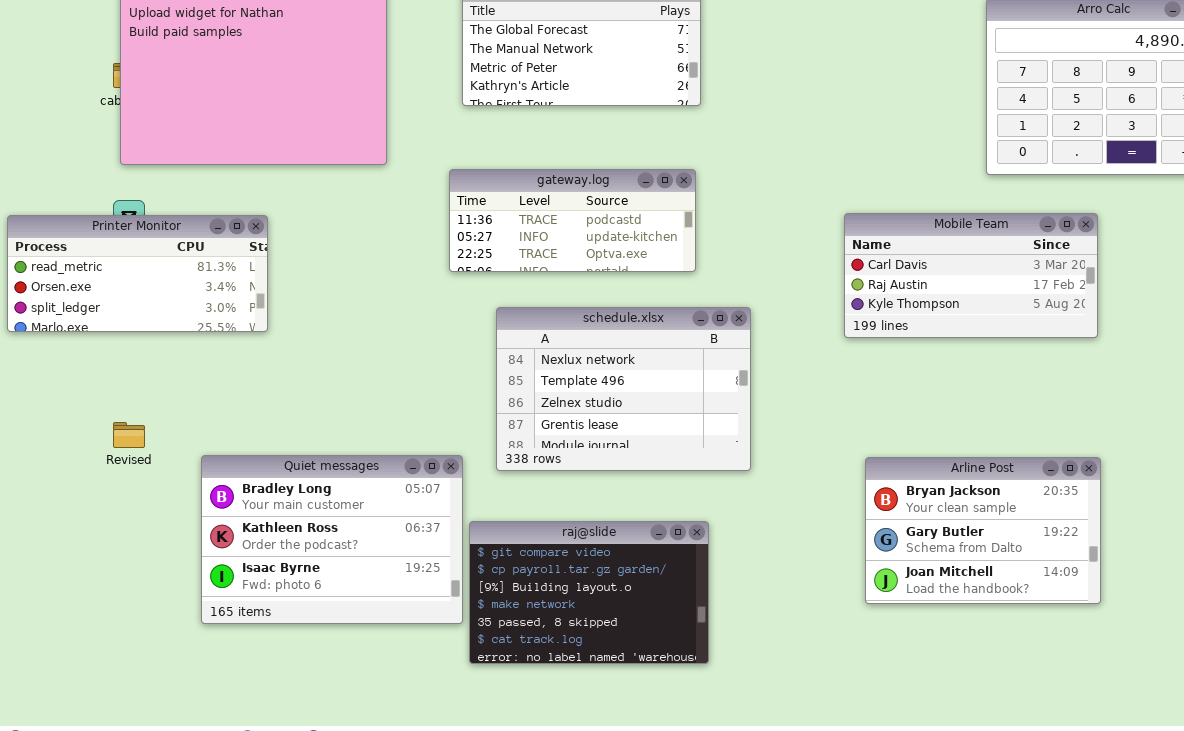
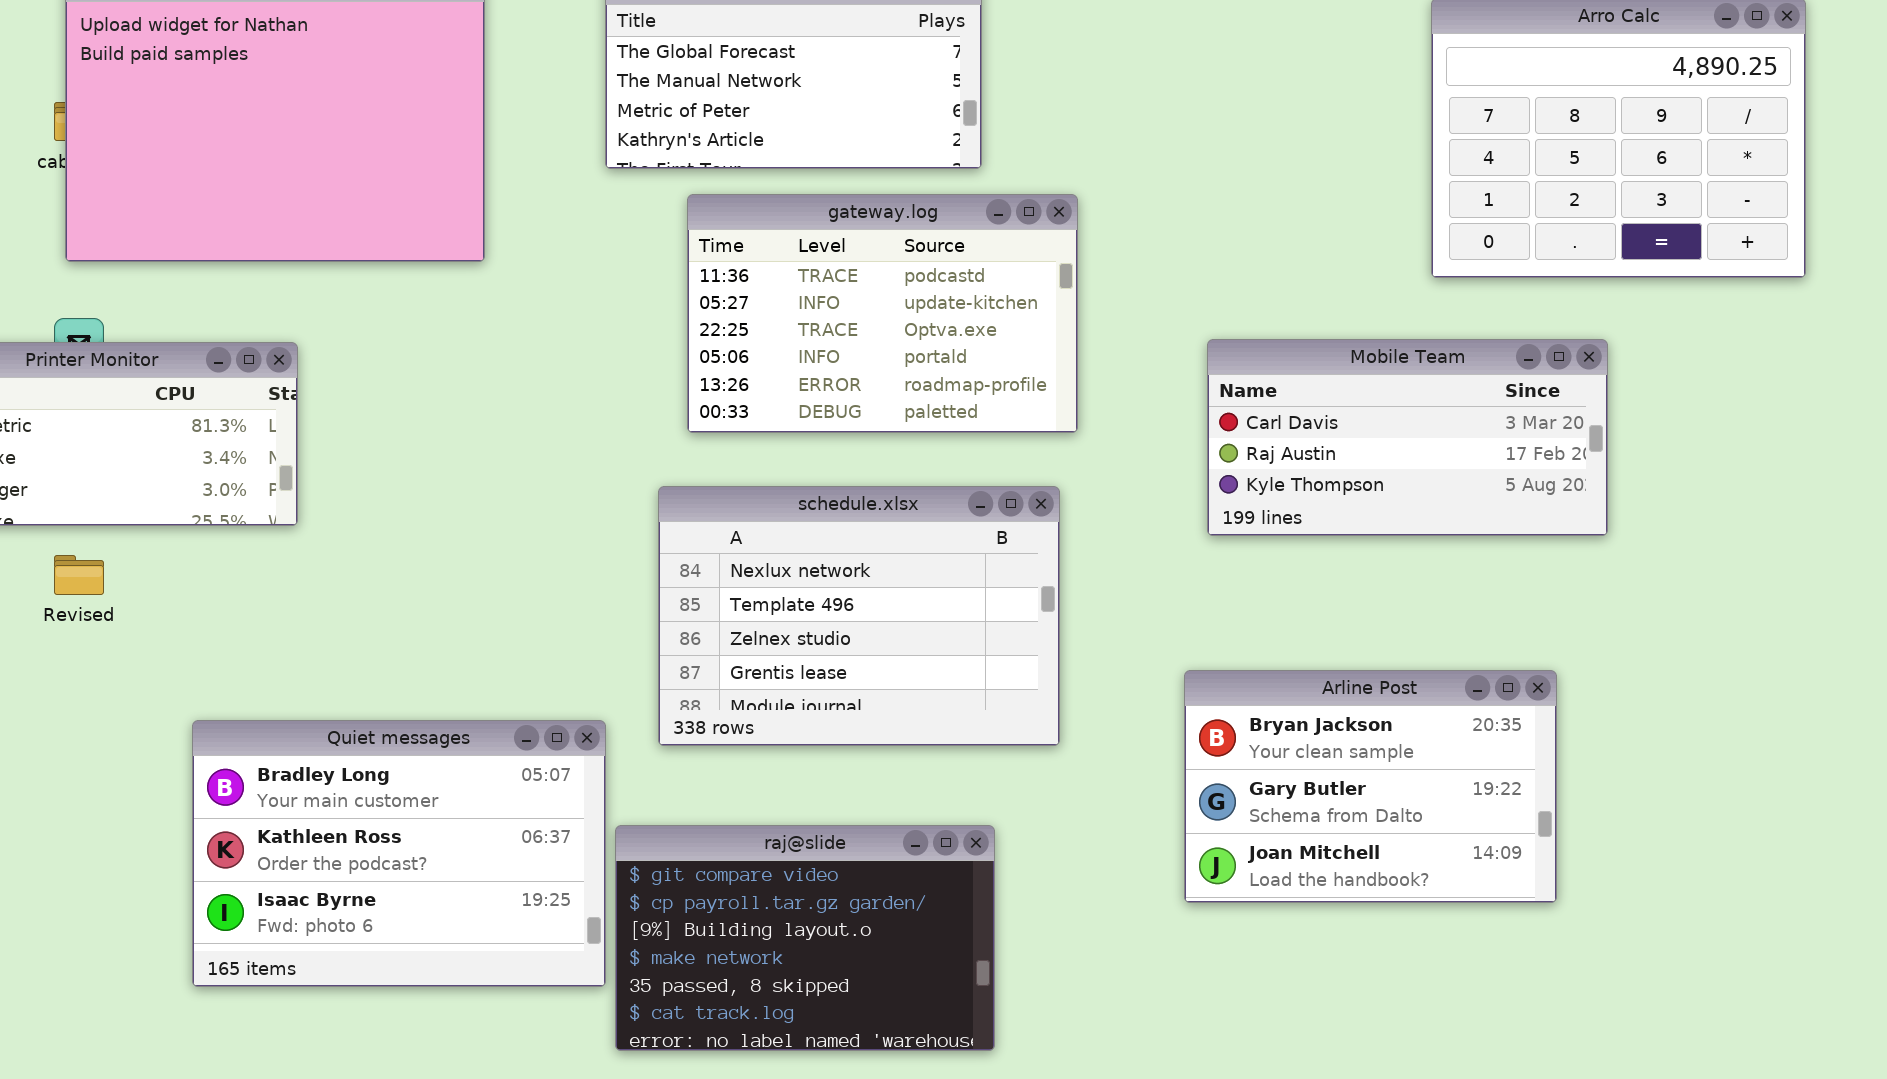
gateway.log: [449,169,696,272] -> [687,194,1078,433], moved, resized
Revised: [113,422,145,448] -> [54,555,104,595], moved
Arline Post: [865,457,1101,604] -> [1184,670,1557,903], moved

